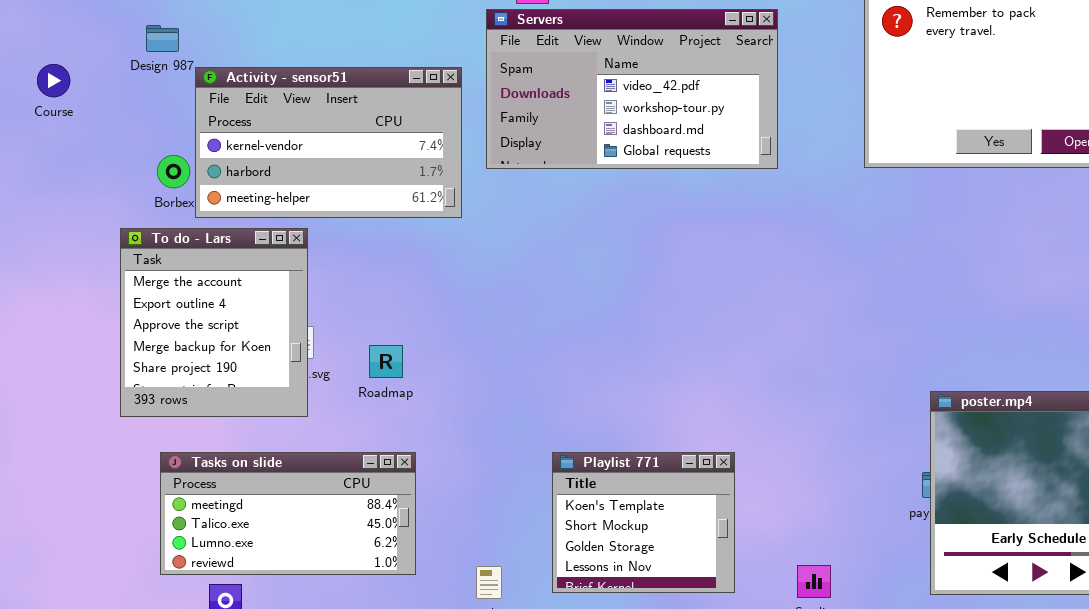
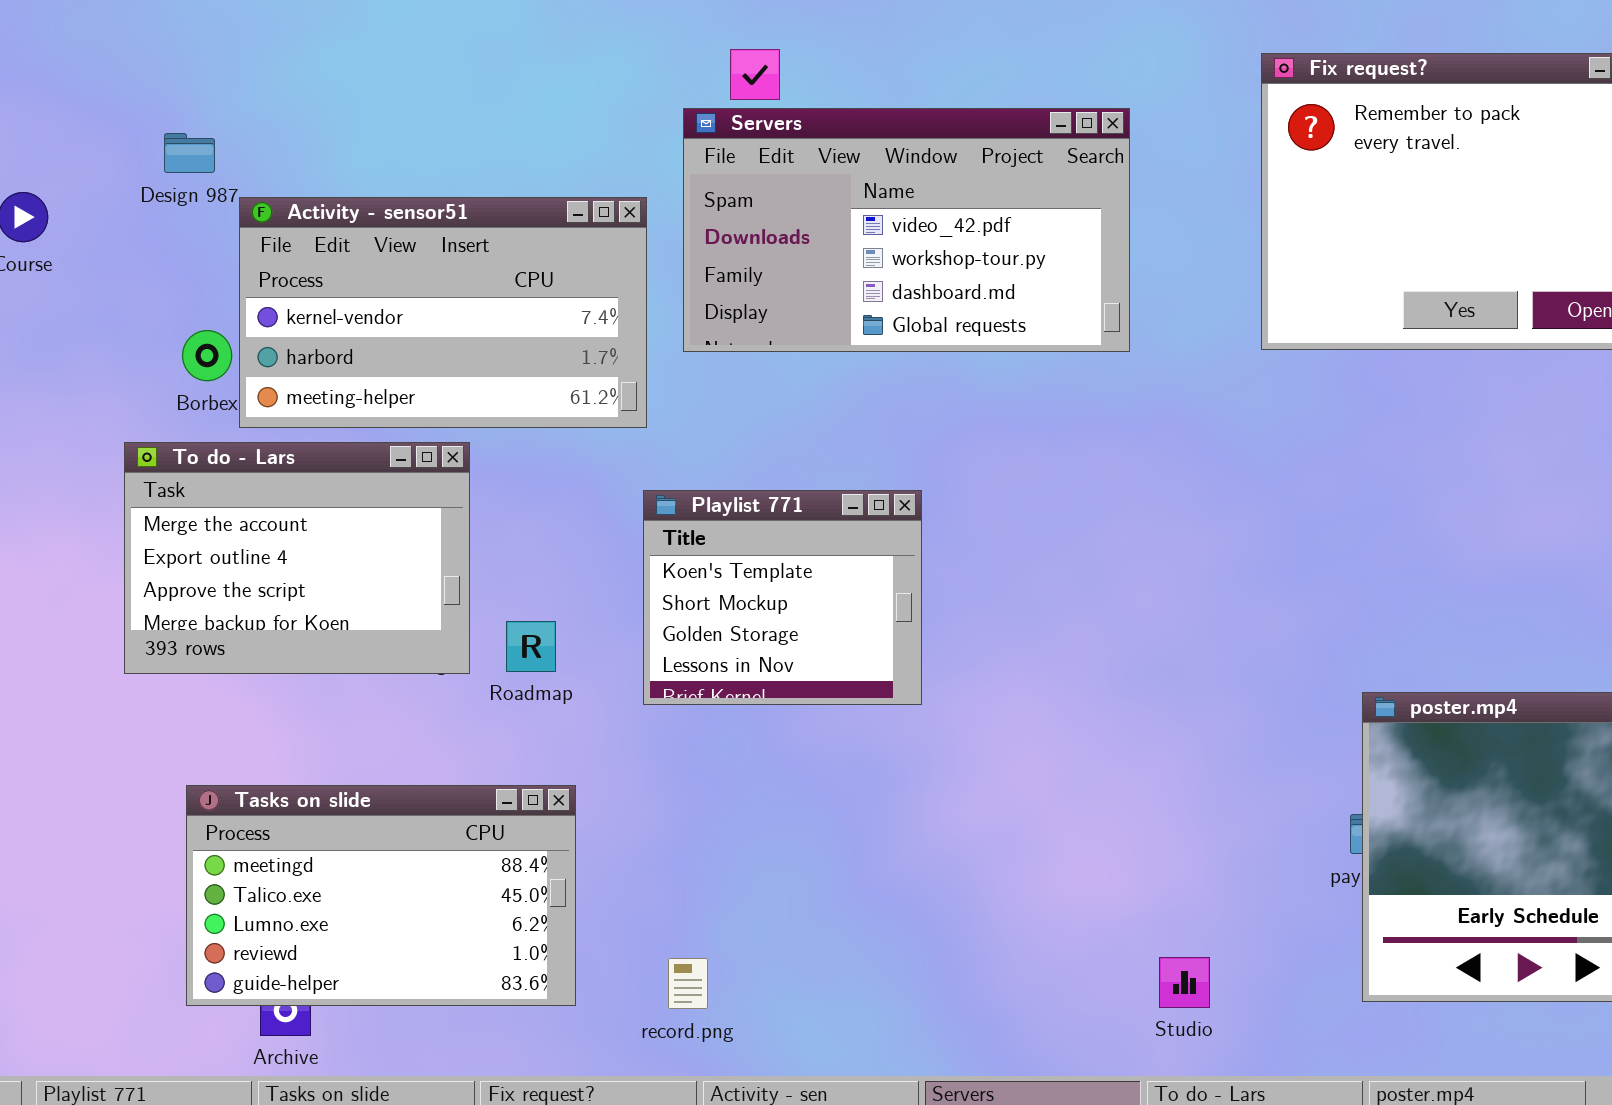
To do - Lars: [120,228,308,417] -> [124,442,470,674], resized
Tasks on slide: [160,452,416,575] -> [186,785,576,1006], resized
Playlist 771: [552,452,735,593] -> [643,490,922,705], moved

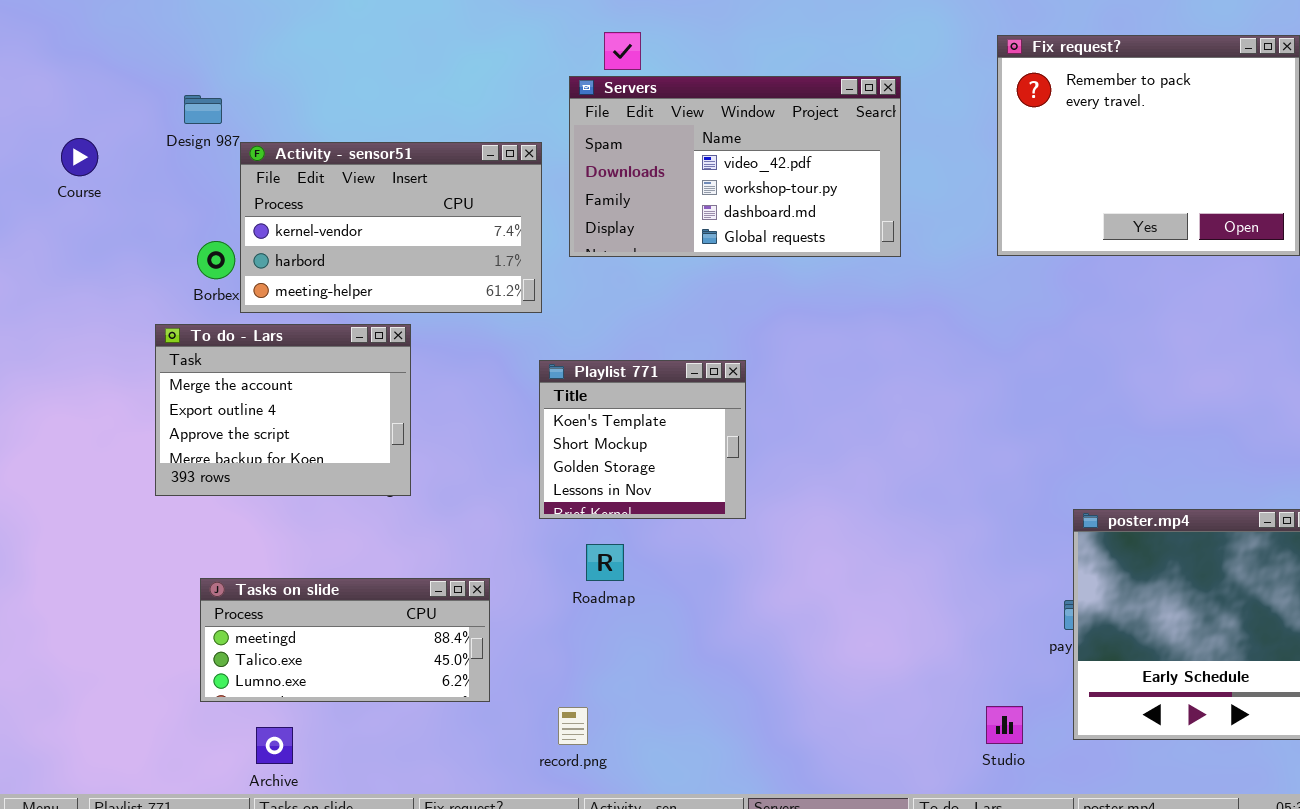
Roadmap: [506,621,556,672] -> [586,544,624,581], moved
Tasks on slide: [186,785,576,1006] -> [200,578,490,702], resized
Studio: [1159,957,1210,1008] -> [986,706,1023,744], moved

